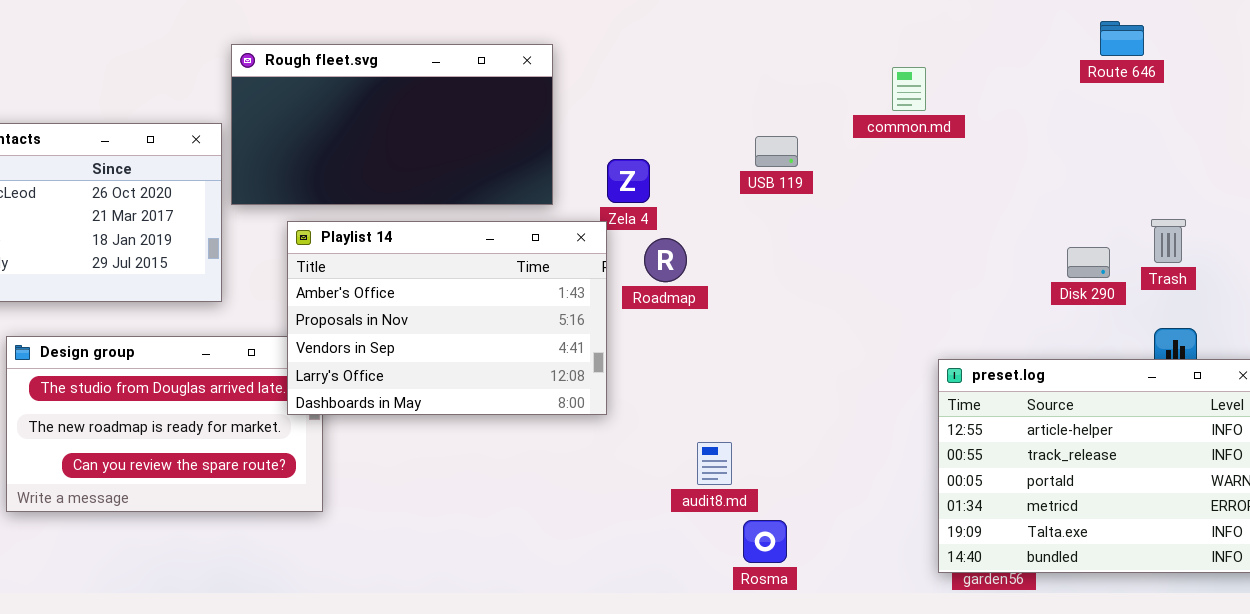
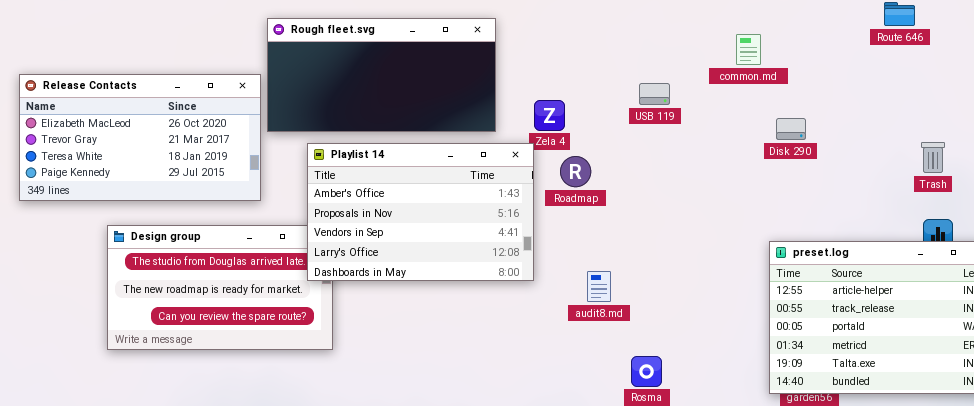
Disk 290: [1067,247,1110,278] -> [776,118,806,140], moved
audit8.md: [697,442,732,485] -> [587,271,611,302], moved

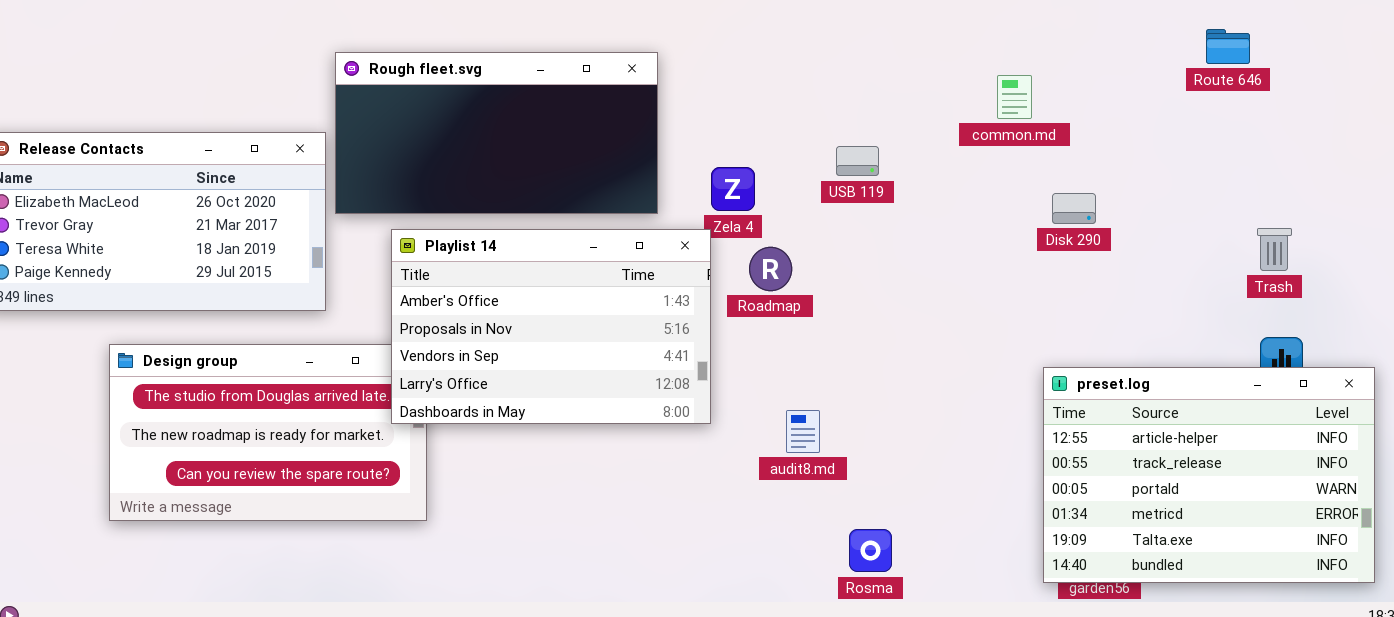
USB 119: [639,83,670,105] -> [836,146,879,176], moved

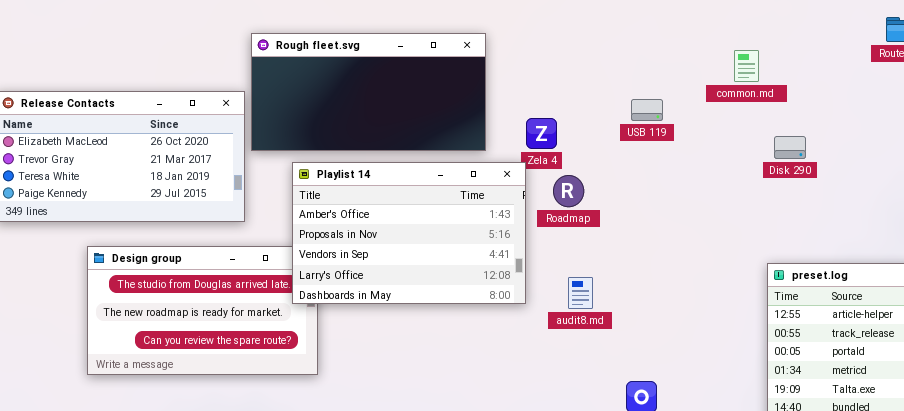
USB 119: [836,146,879,176] -> [631,99,663,121], moved
audit8.md: [786,410,820,453] -> [568,277,593,309], moved

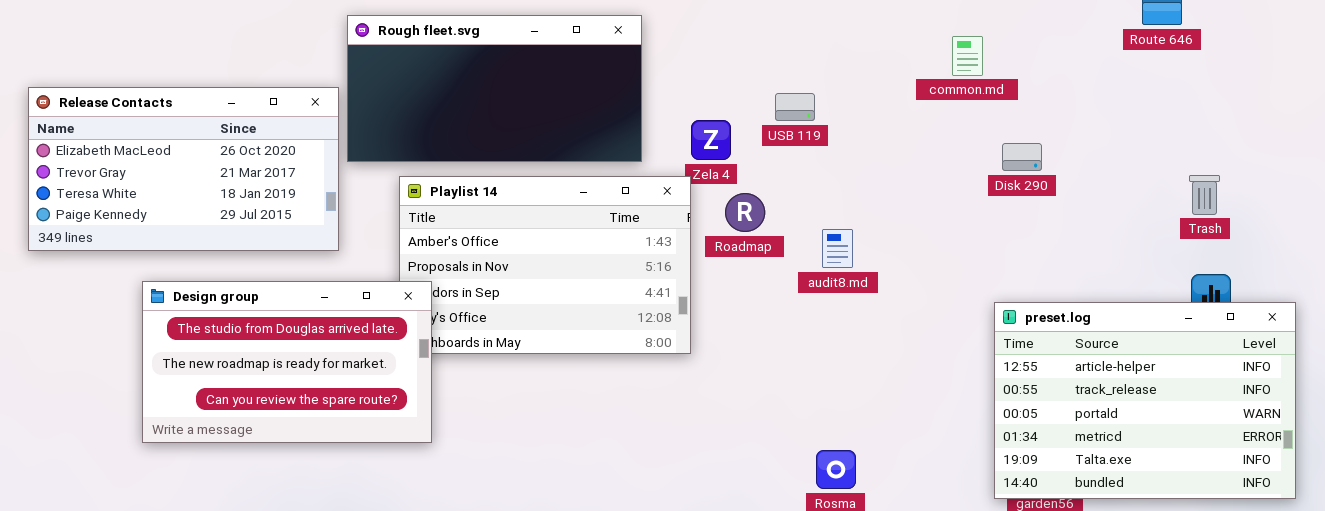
USB 119: [631,99,663,121] -> [775,93,815,121], moved
Design group: [87,246,318,375] -> [142,281,432,443], raised
audit8.md: [568,277,593,309] -> [822,229,853,268], moved

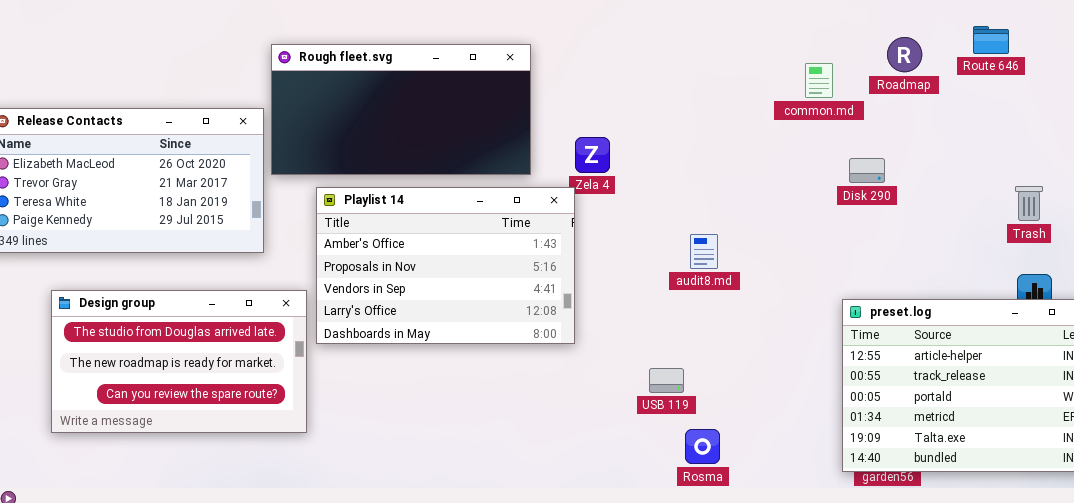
USB 119: [775,93,815,121] -> [649,368,684,393], moved
Roadmap: [725,193,765,232] -> [887,37,922,72], moved
Design group: [142,281,432,443] -> [51,290,307,433], moved

